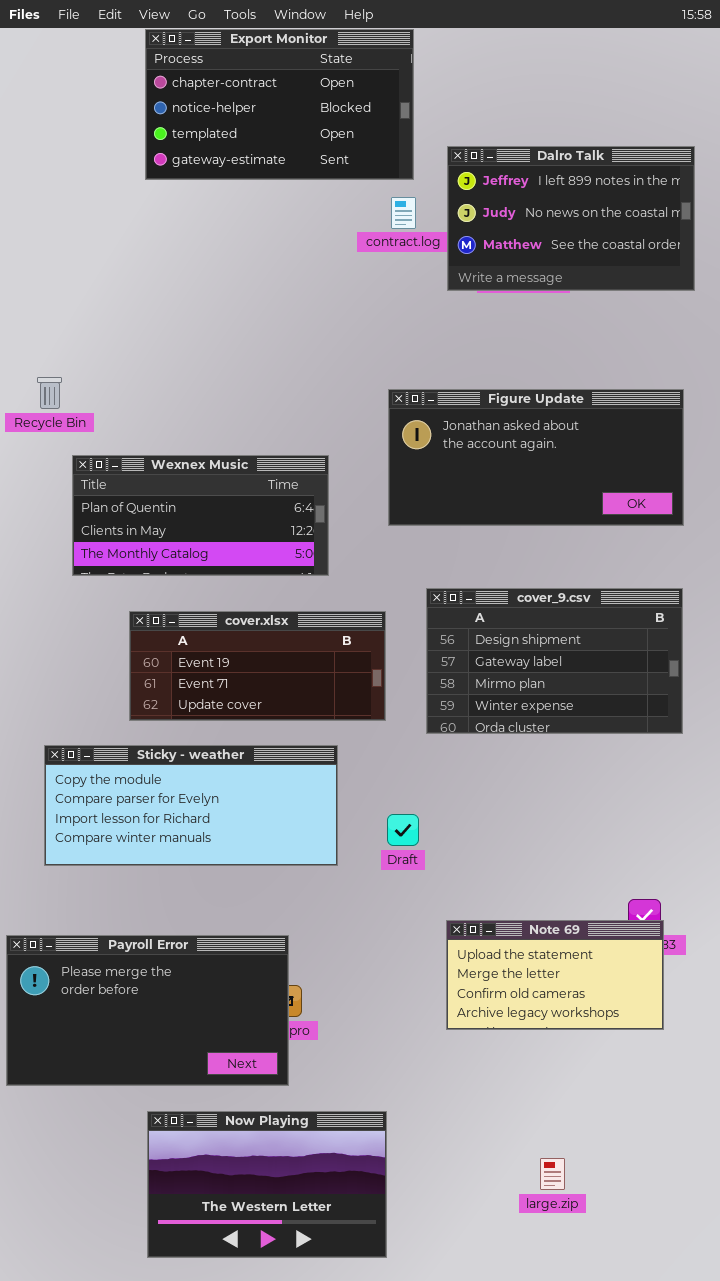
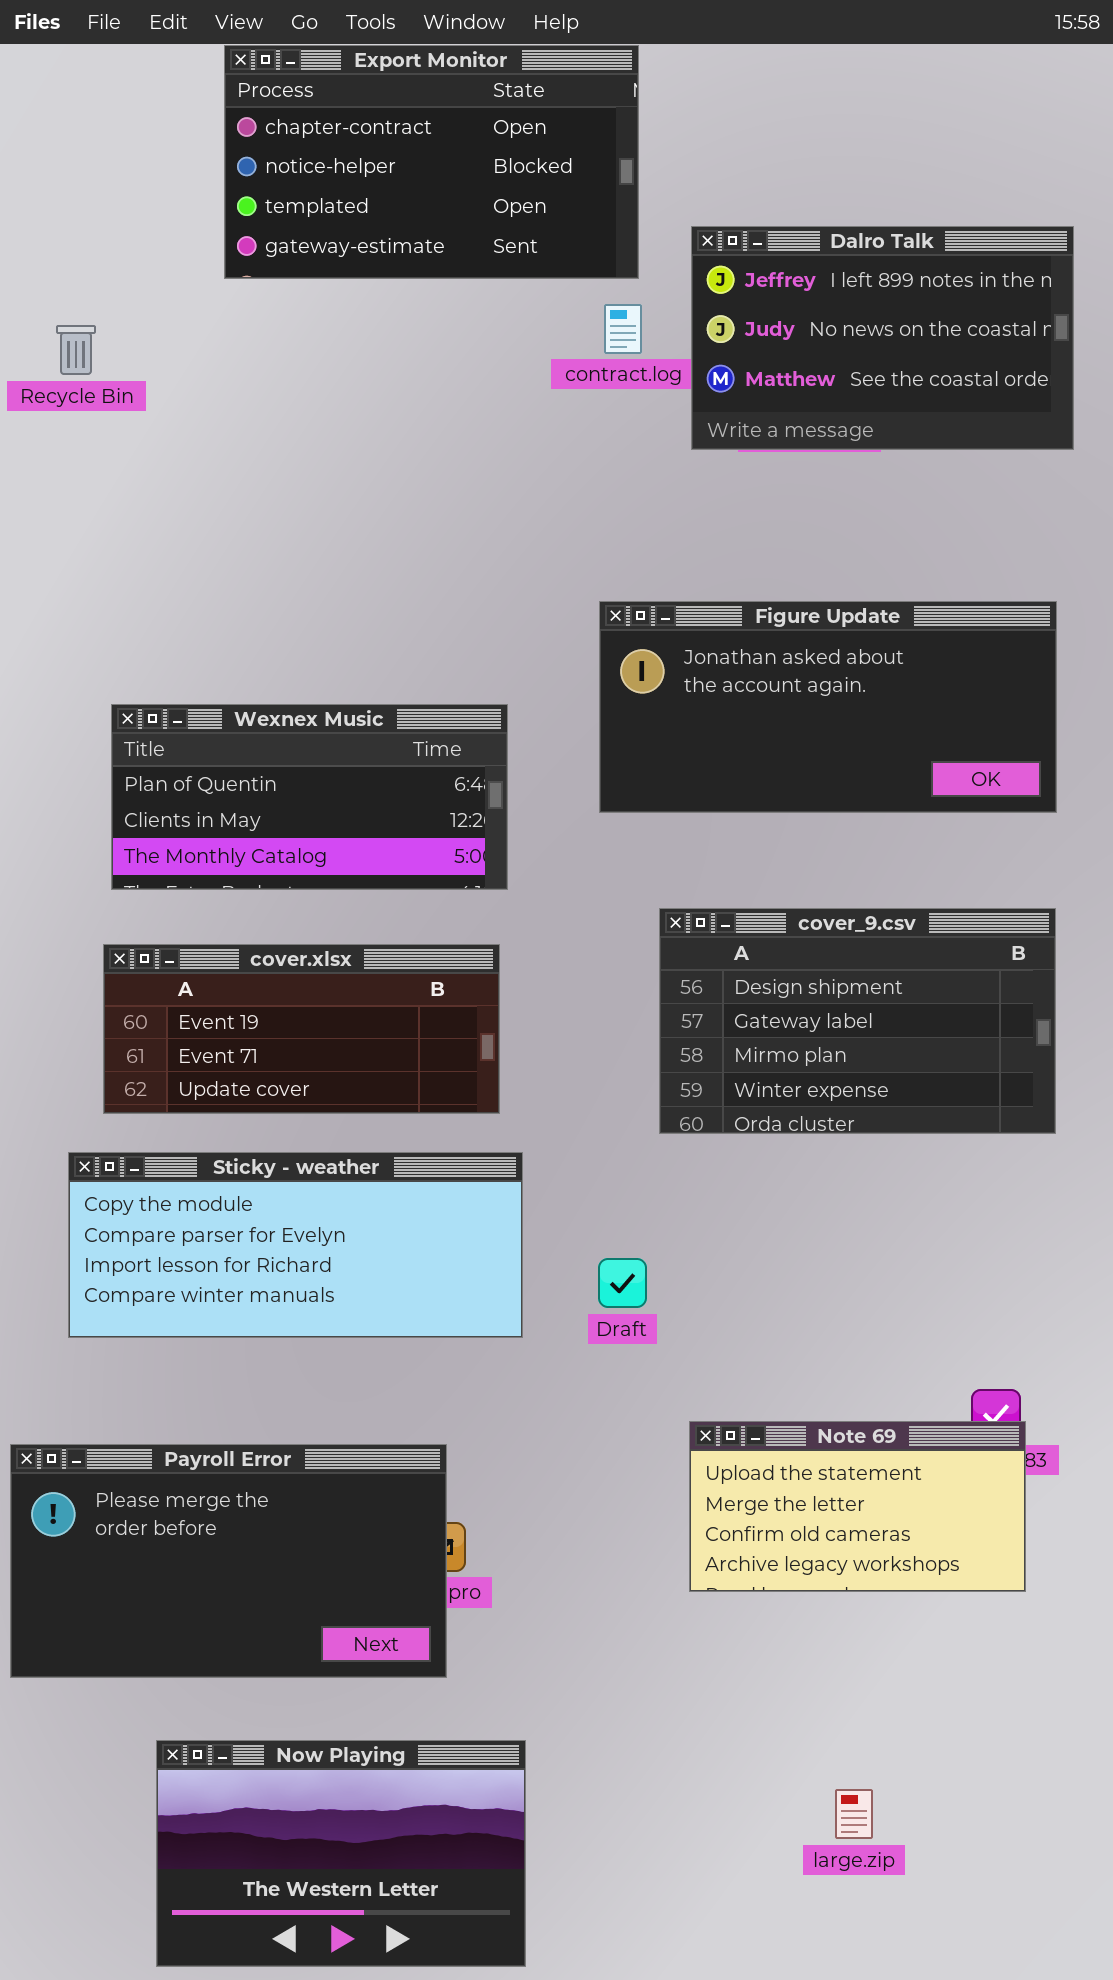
Recycle Bin: [37,377,62,409] -> [56,325,96,375], moved
cover.xlsx: [129,611,386,721] -> [103,944,500,1114], moved
Now Playing: [147,1111,387,1258] -> [156,1740,526,1967], moved

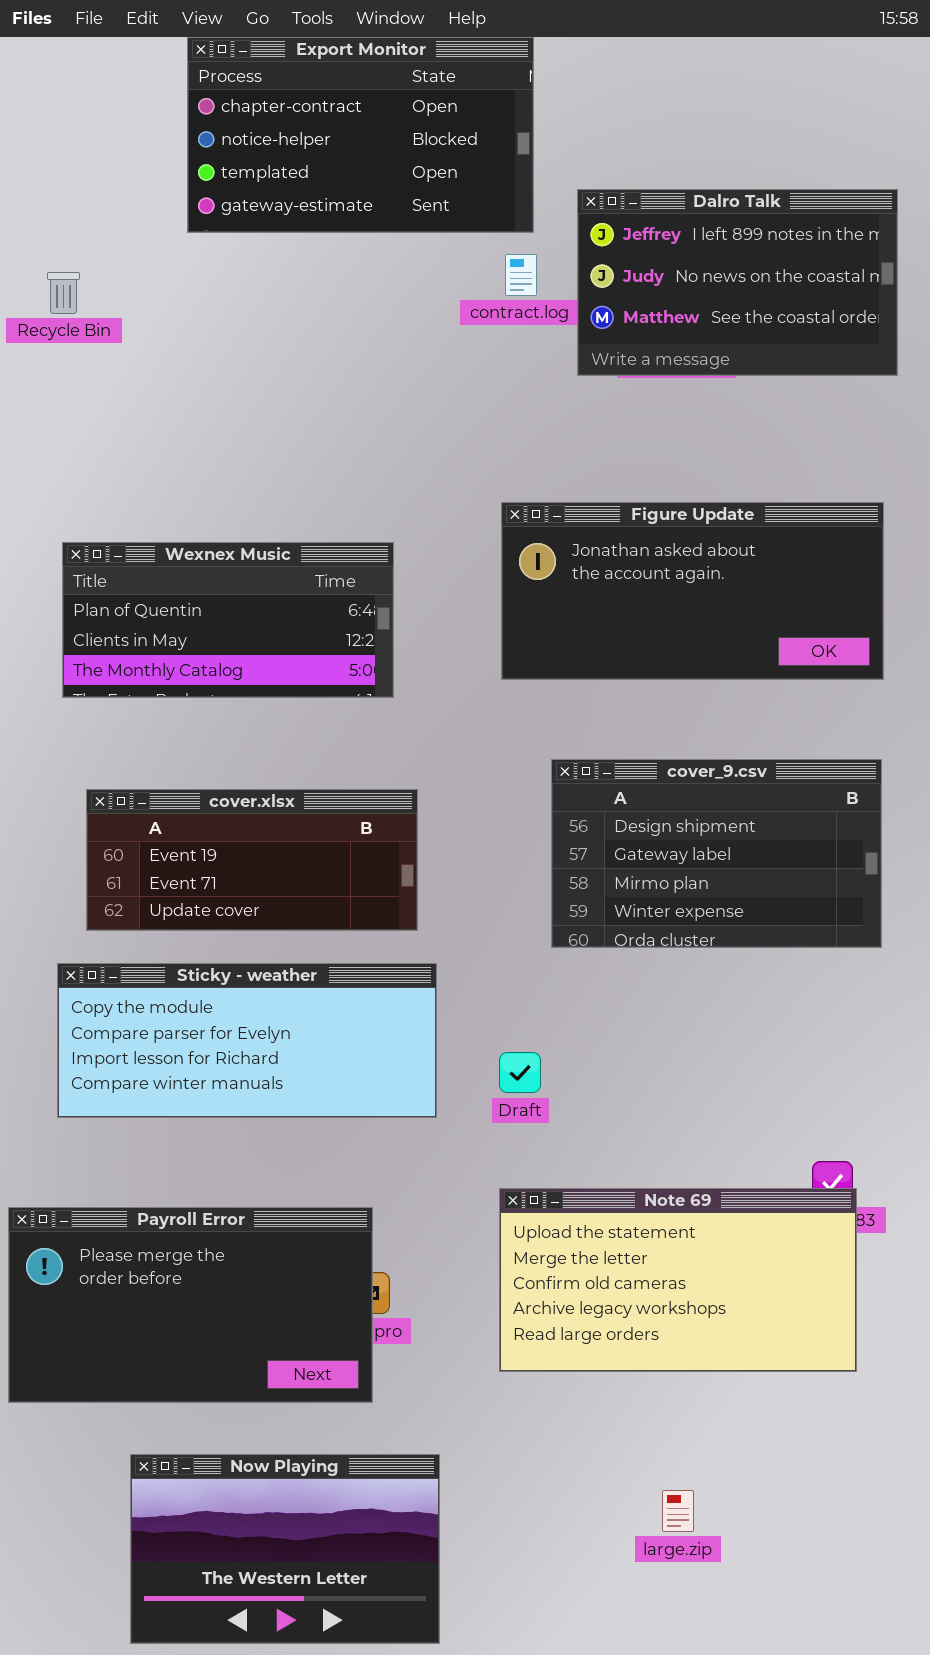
Wexnex Music: [111,704,508,890] -> [62,542,394,698], moved
Note 69: [689,1421,1026,1592] -> [499,1188,857,1372], resized
large.zip: [835,1789,873,1839] -> [662,1490,694,1532], moved

